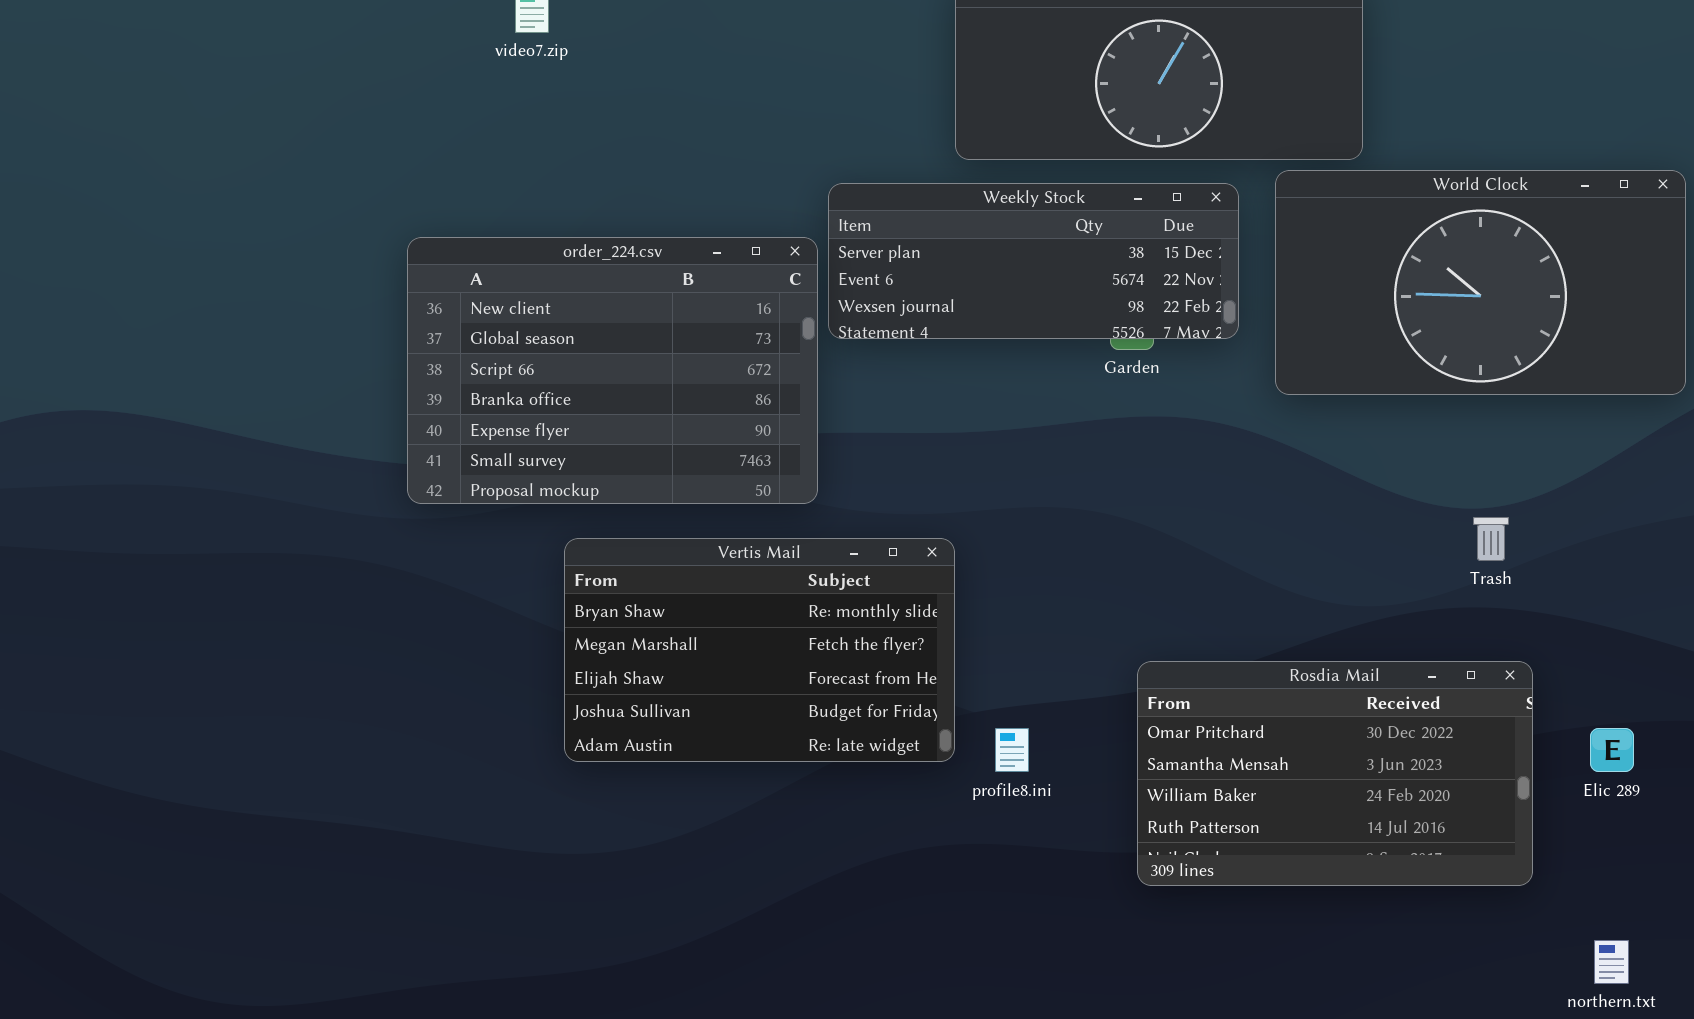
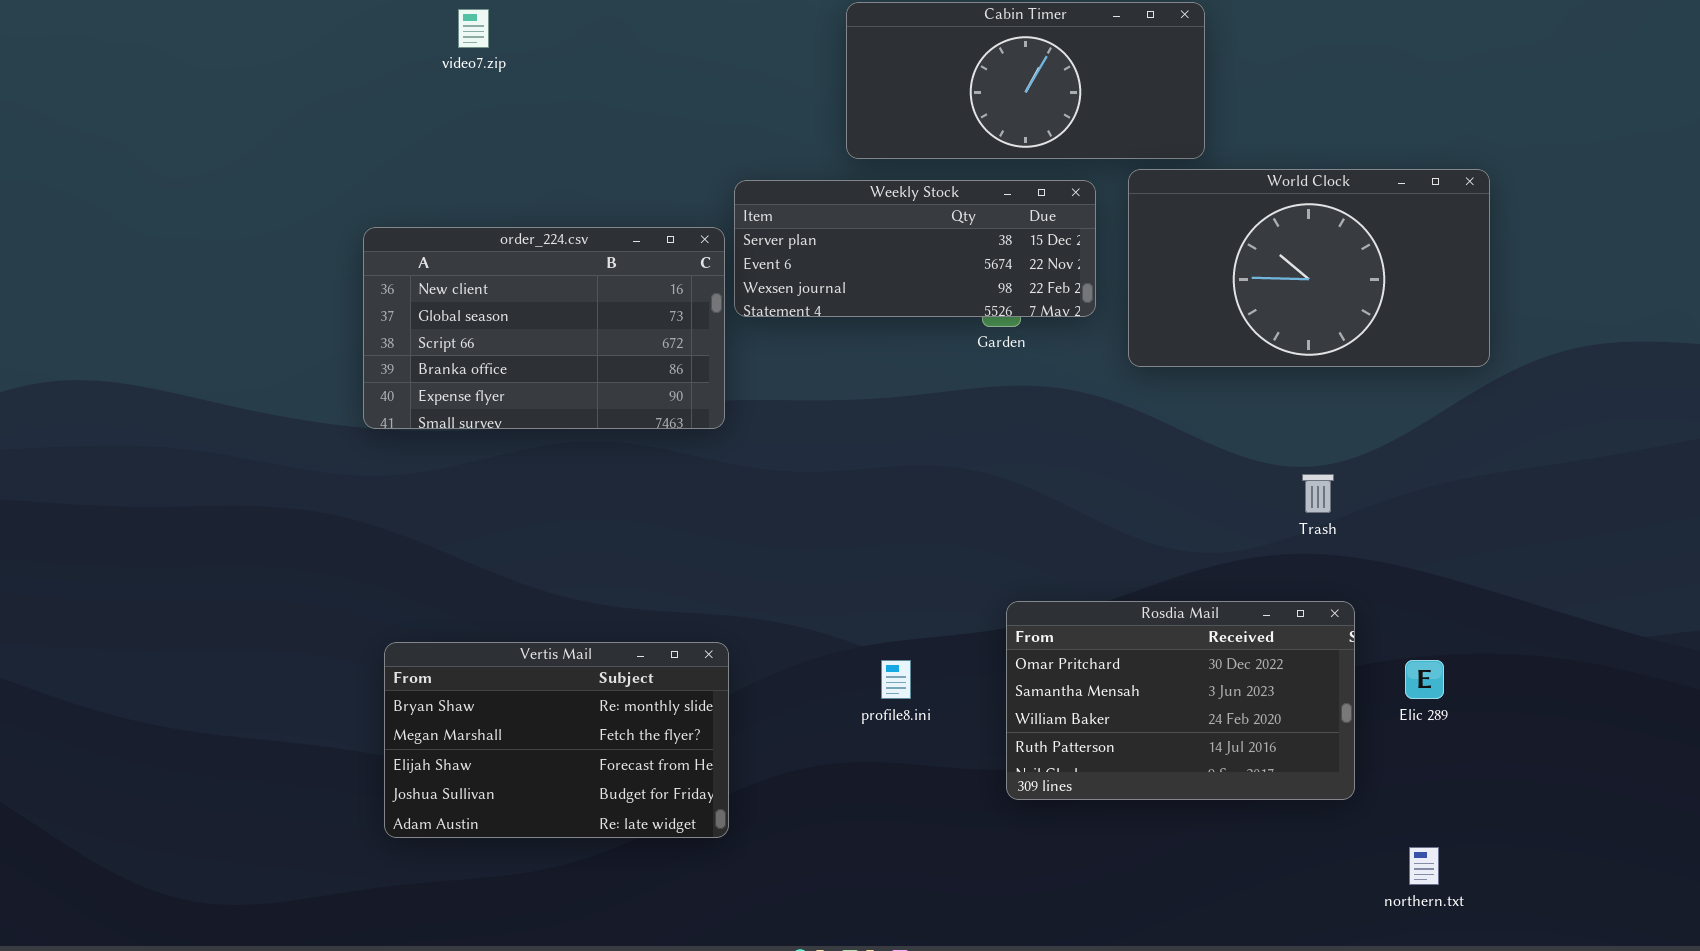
order_224.csv: [407,237,818,504] -> [363,227,725,429], resized
Vertis Mail: [564,538,955,762] -> [384,642,729,838], moved

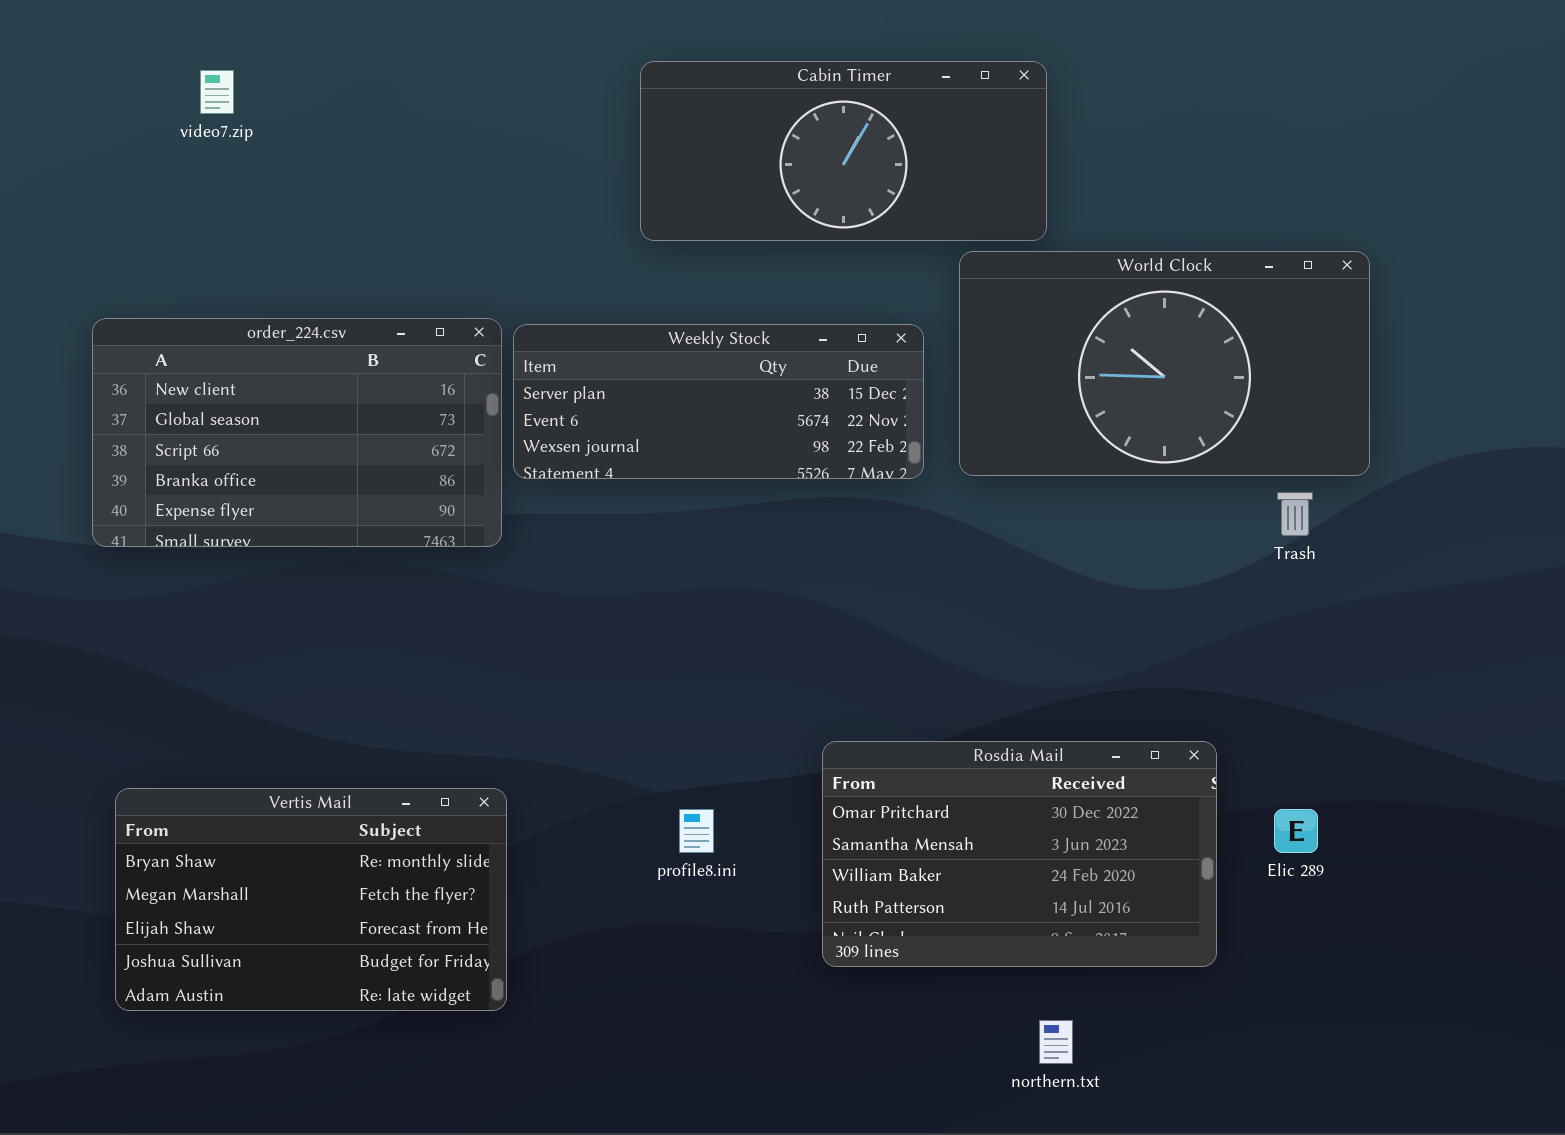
Weekly Stock: [734,180,1096,317] -> [513,324,924,479], moved
Trash: [1302,474,1334,513] -> [1277,492,1313,536], moved
northern.txt: [1409,847,1439,885] -> [1039,1020,1073,1064], moved

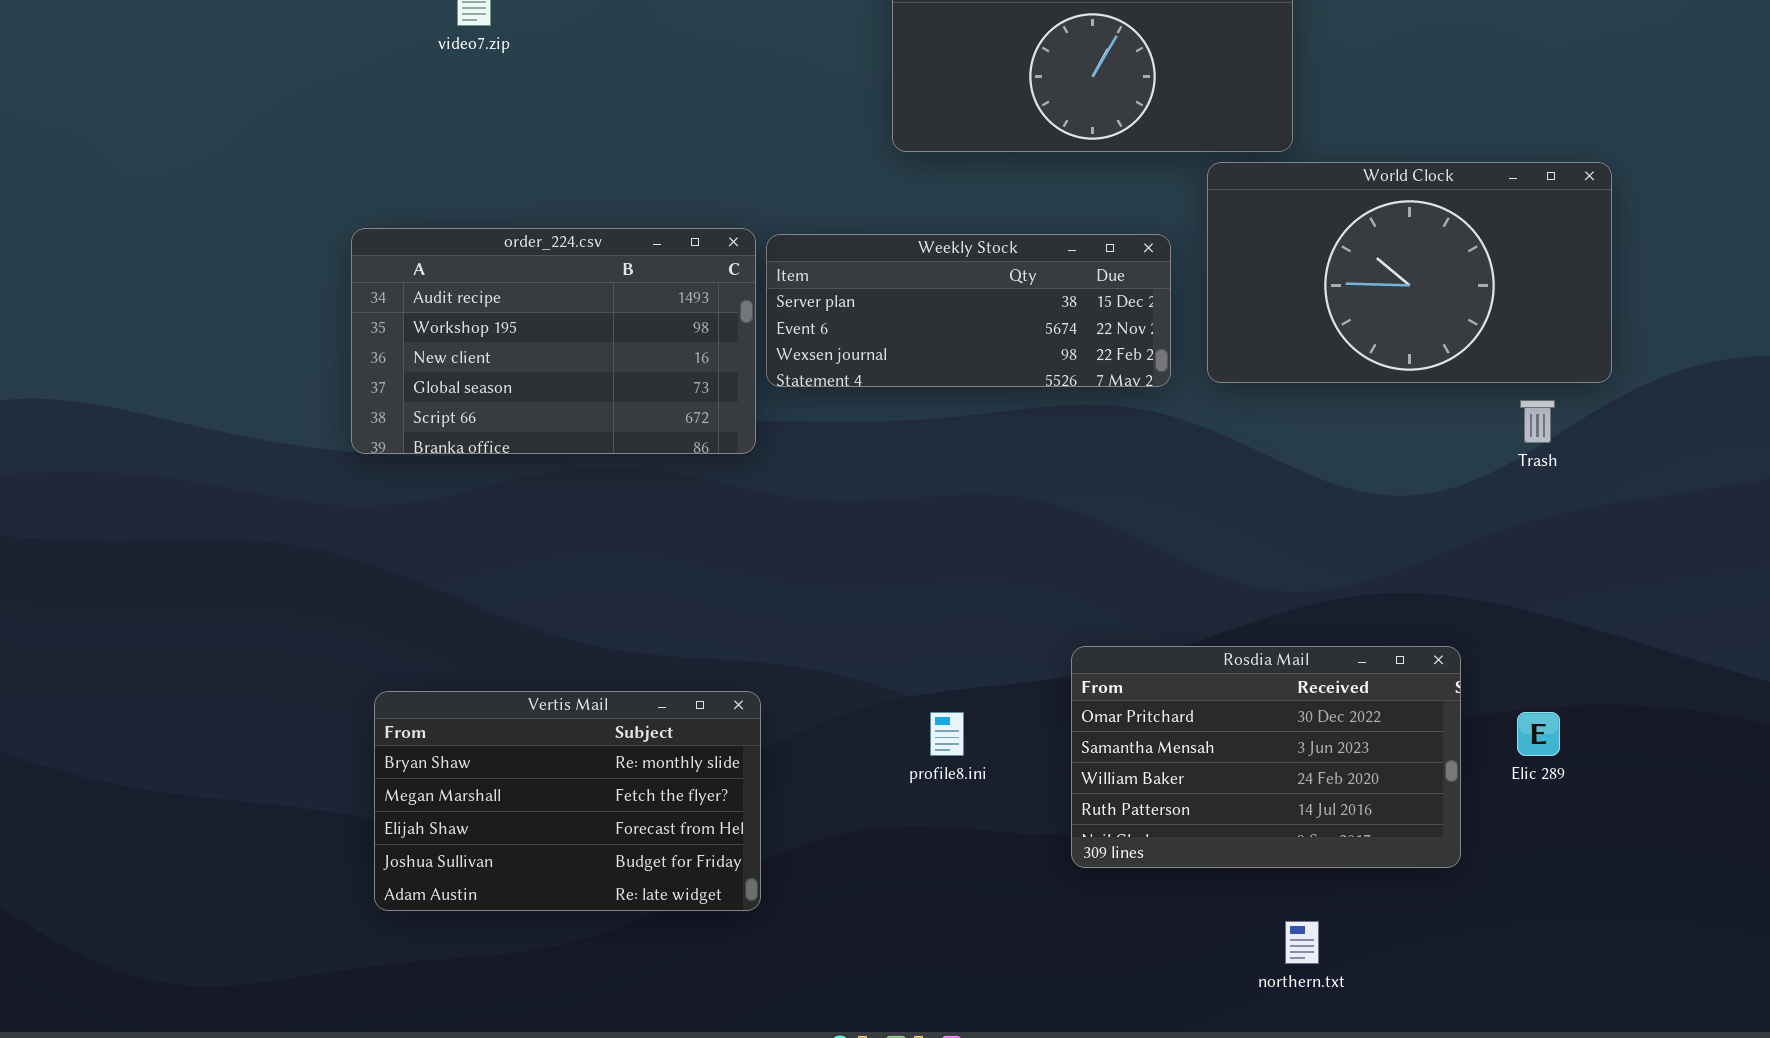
order_224.csv: [92,318,502,547] -> [351,228,756,454], scrolled up 2 rows

